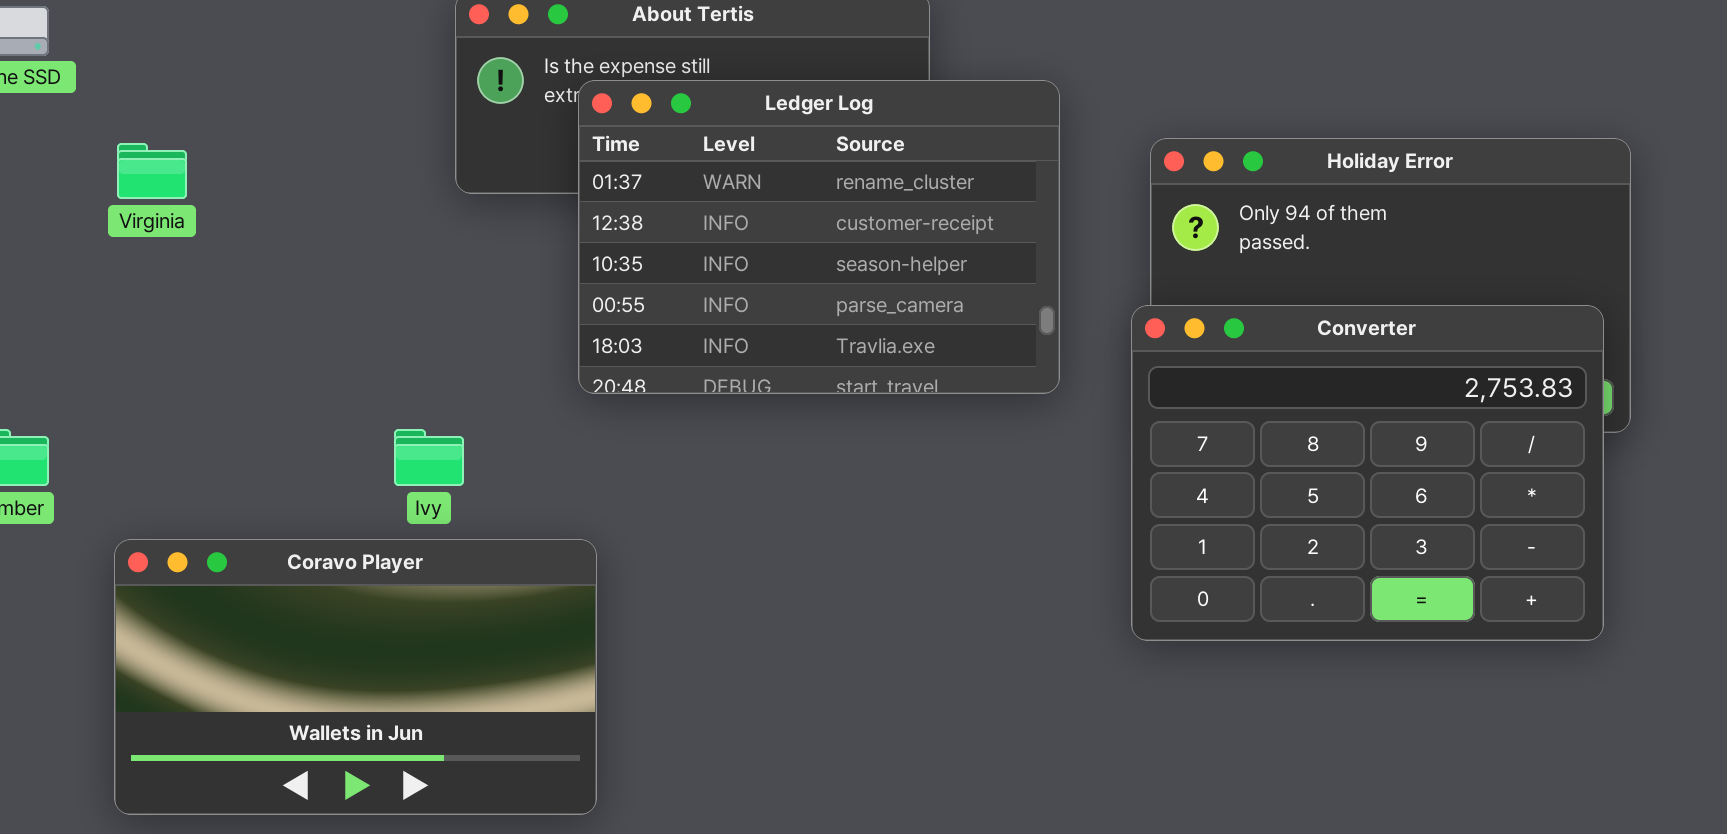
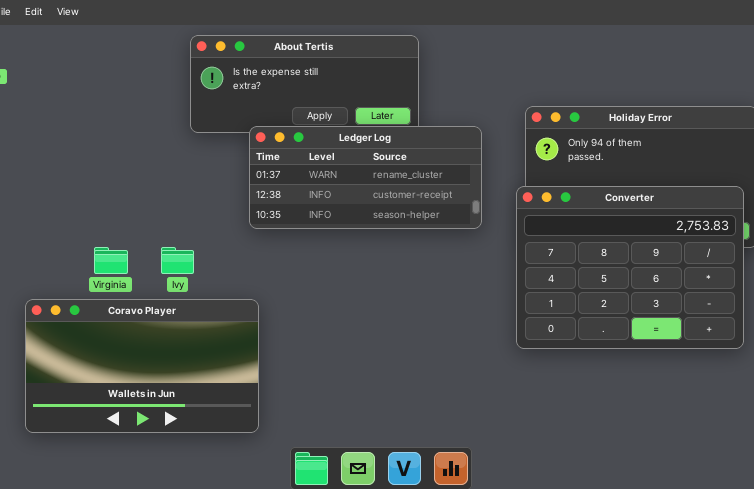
Ledger Log: [578,80,1060,394] -> [249,126,482,229], resized
Virginia: [117,143,187,199] -> [94,247,128,274], moved

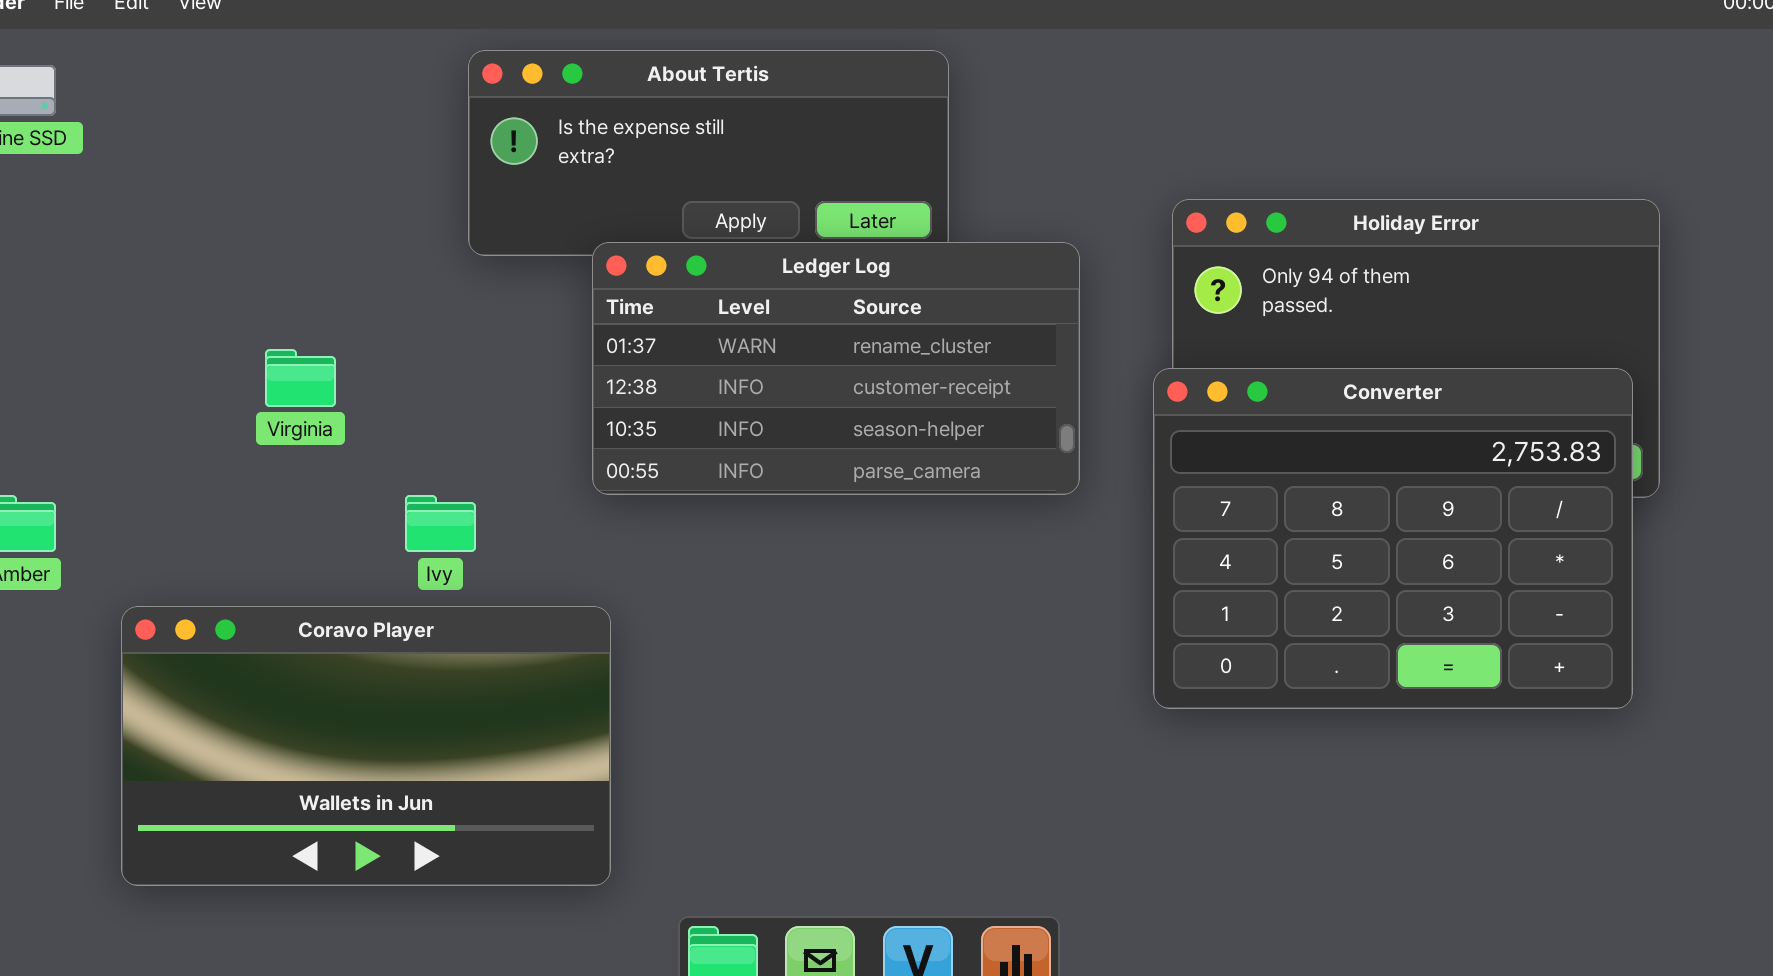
Ledger Log: [249,126,482,229] -> [592,242,1080,495], resized
Virginia: [94,247,128,274] -> [265,349,336,407], moved

